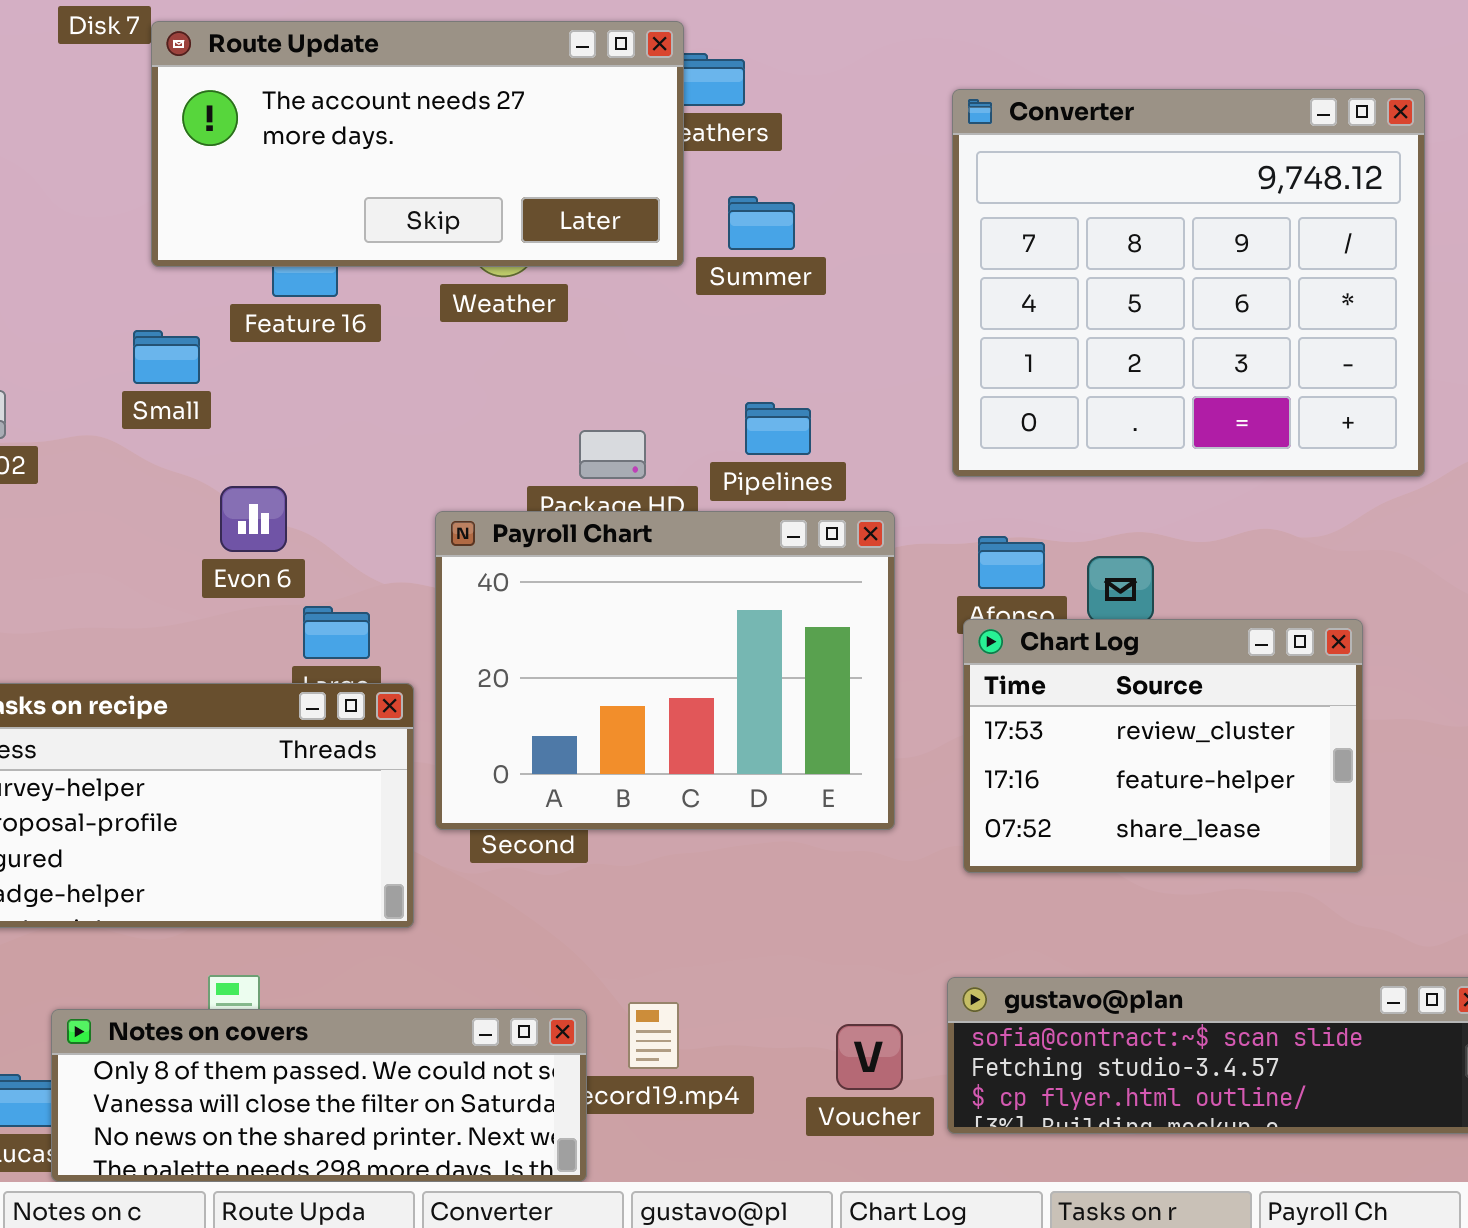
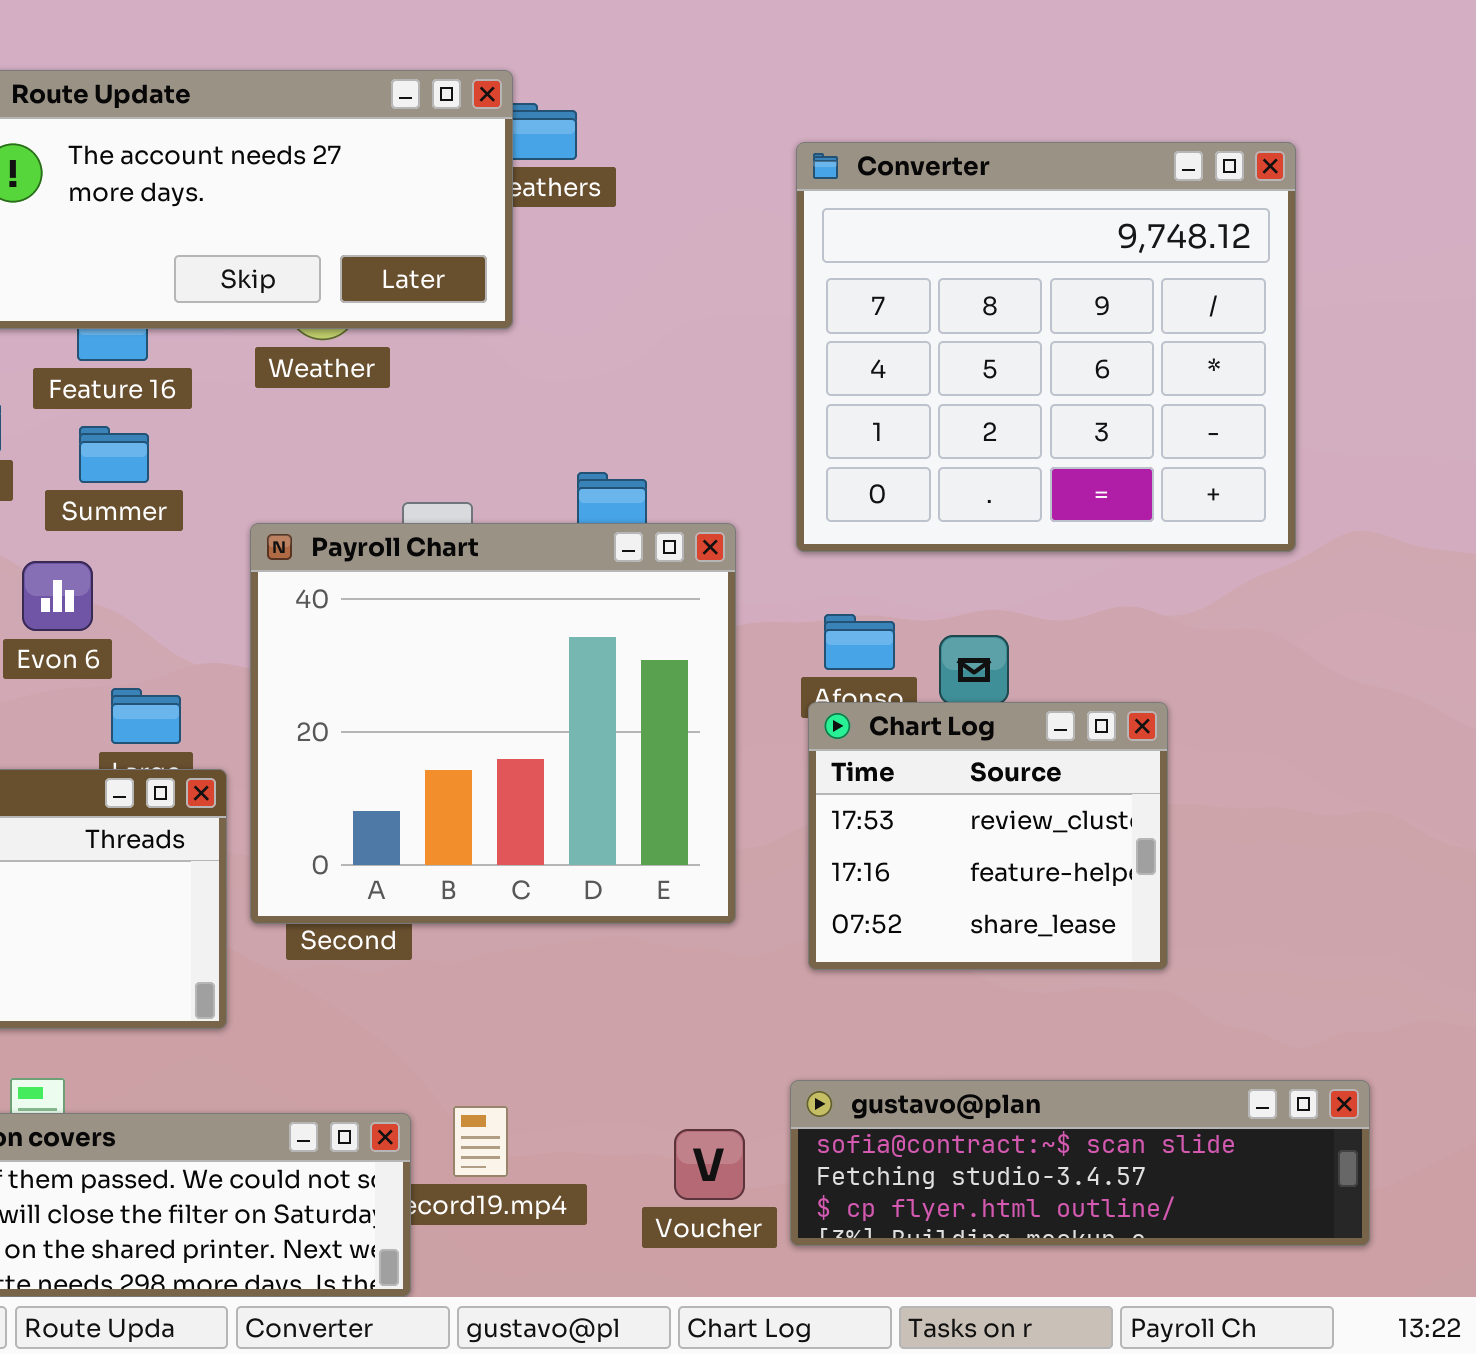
Summer: [728,196,795,250] -> [79,426,149,483], moved
Payroll Chart: [435,511,895,830] -> [250,523,736,924], resized
Chart Log: [963,619,1363,873] -> [808,702,1168,970], resized

